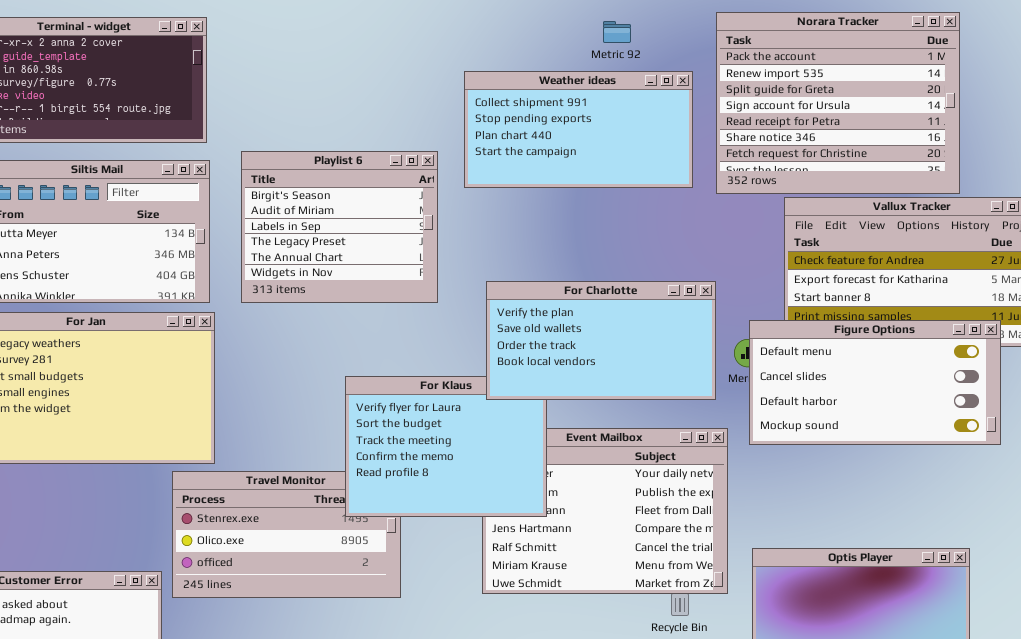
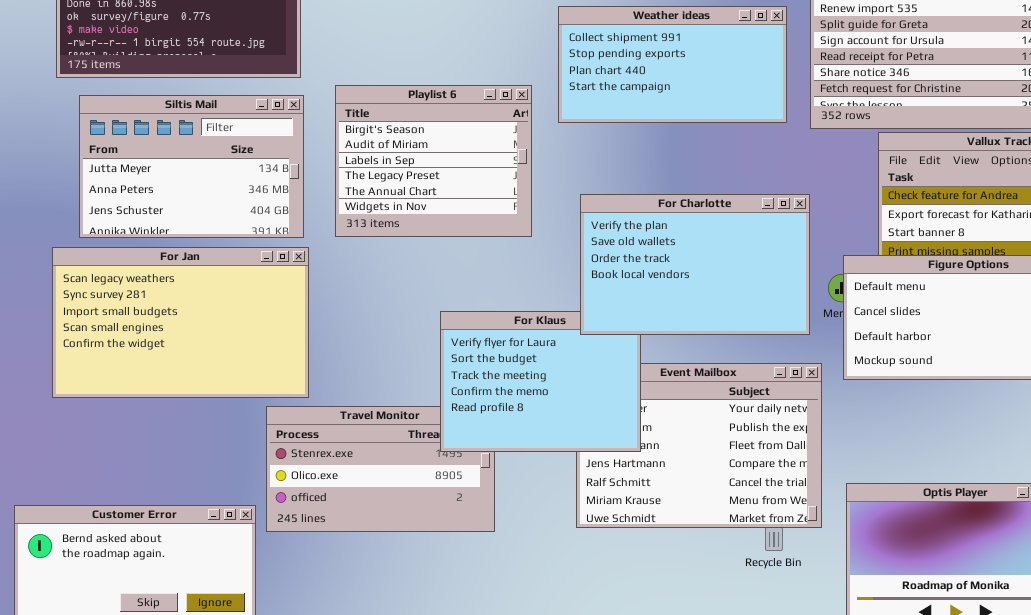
For Charlotte: [486,281,716,400] -> [580,194,810,335], resized

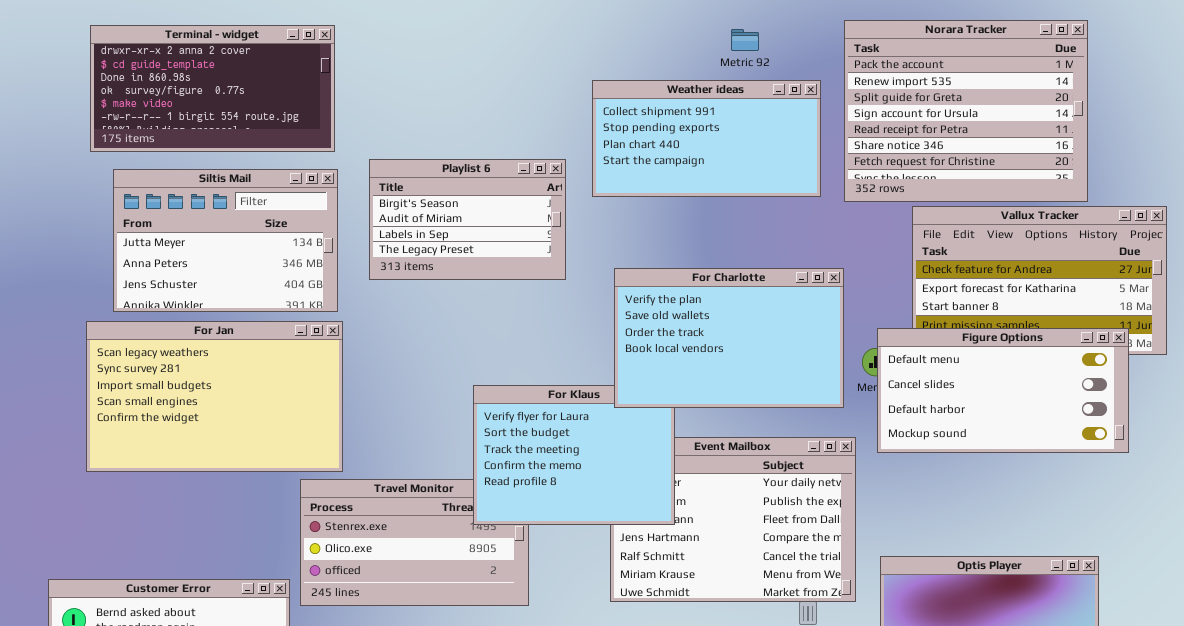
Playlist 6: [335,85,532,237] -> [369,159,566,280], resized

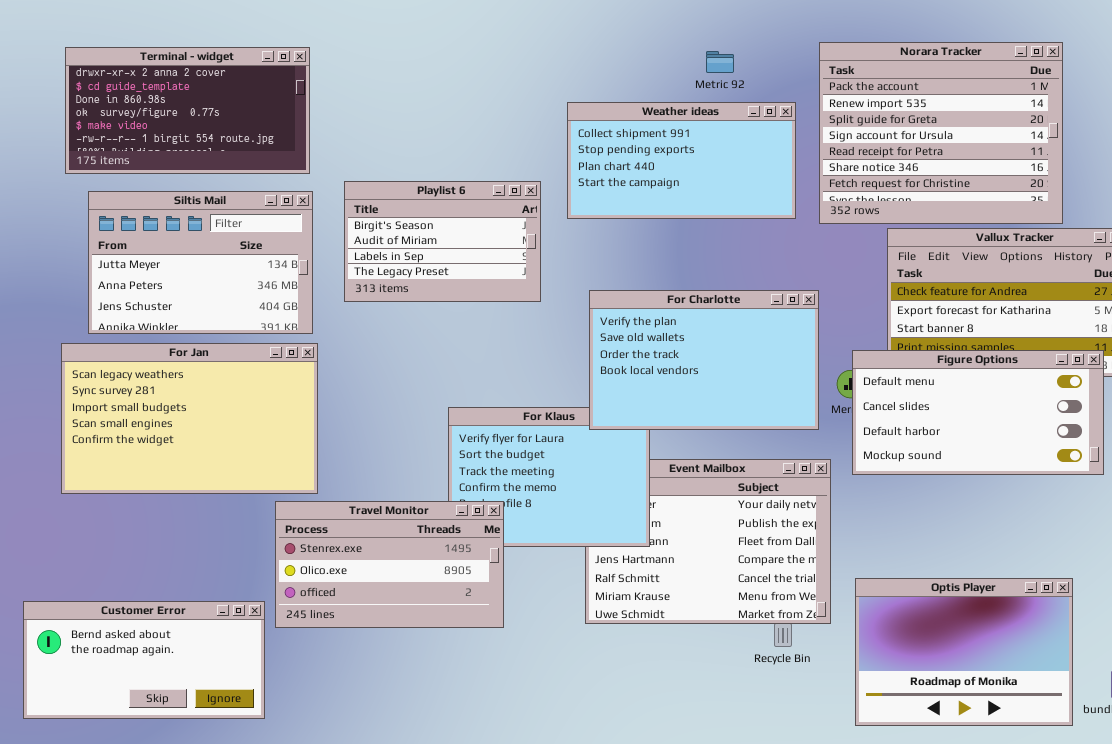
Travel Monitor: [300,479,529,606] -> [275,501,504,628], raised

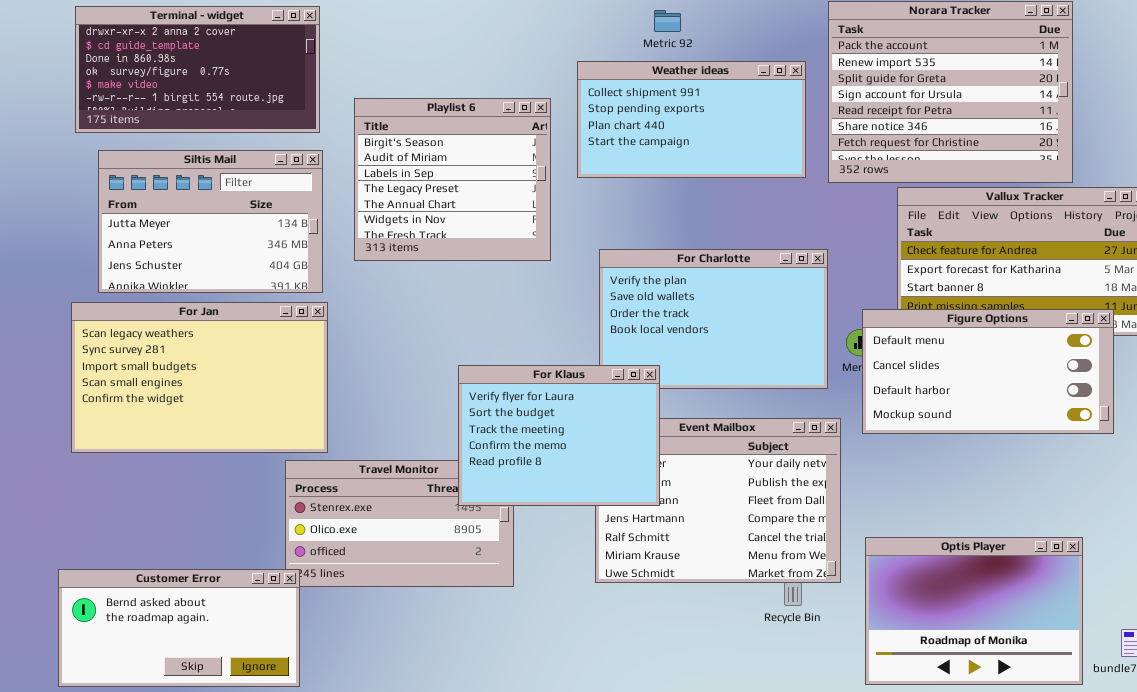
Metric 92: [706,51,734,73] -> [654,10,681,32], moved
Playlist 6: [344,181,541,302] -> [354,98,551,261], resized
For Klaus: [448,407,650,547] -> [458,365,660,506], raised
Customer Error: [23,601,265,719] -> [58,569,300,687], moved

